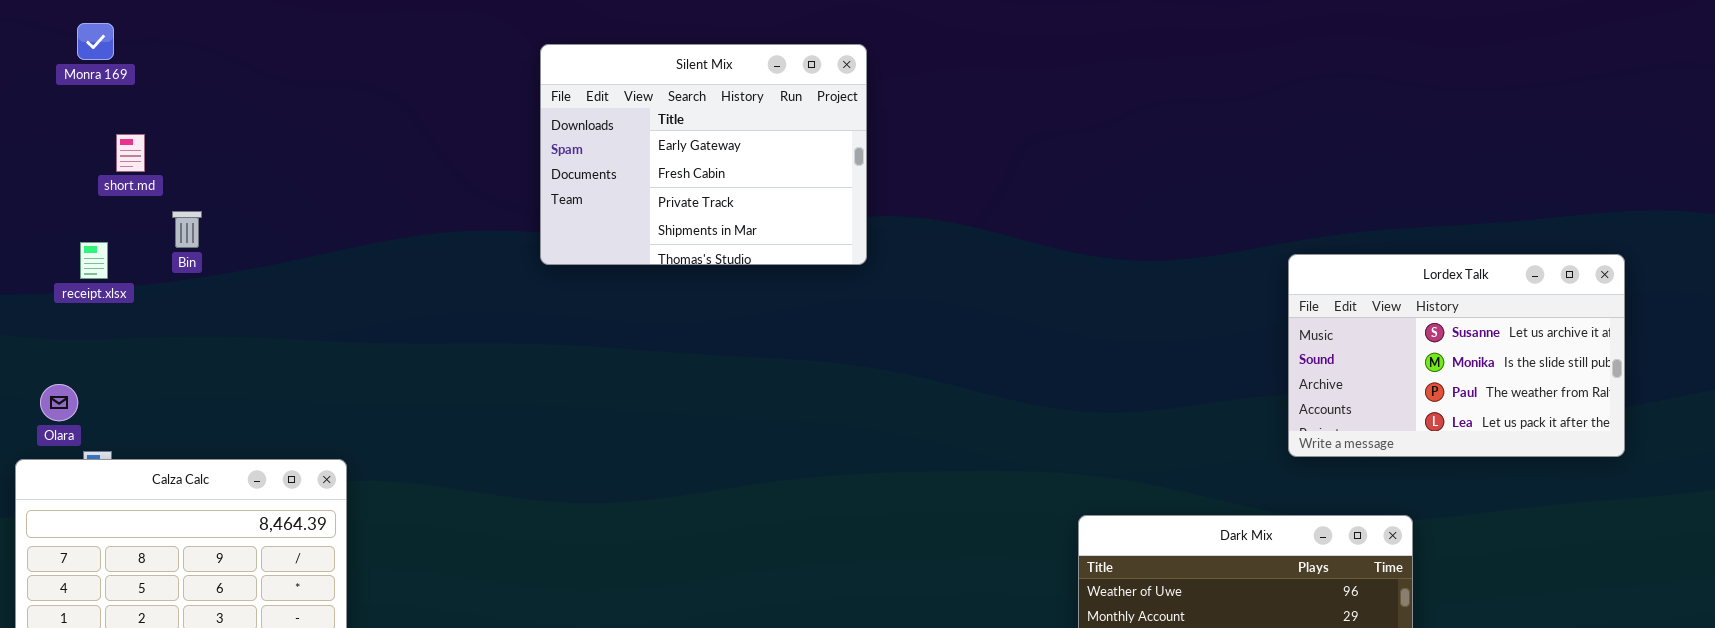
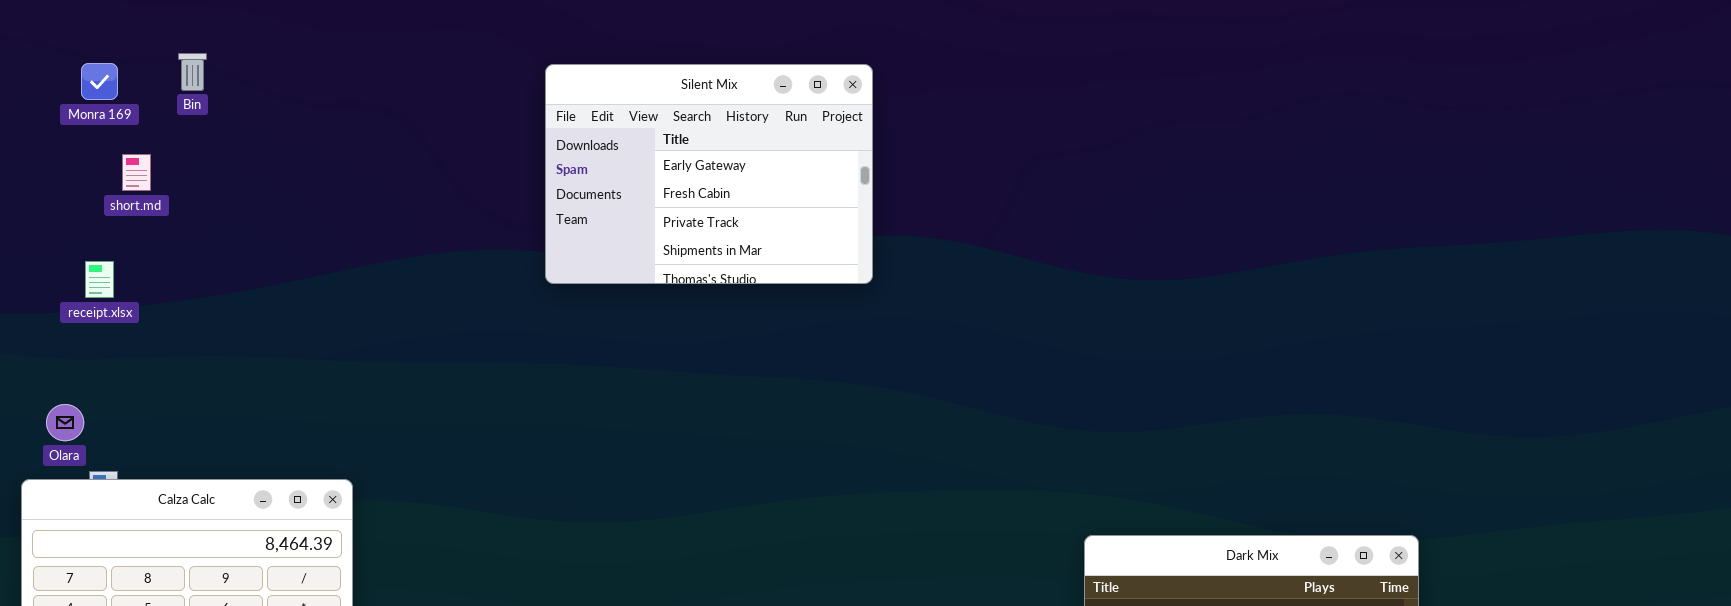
Monra 169: [77,23,114,60] -> [81,63,118,100], moved
Bin: [172,211,202,248] -> [178,53,207,91], moved
Lordex Talk: [1288,254,1625,457] -> none, closed

